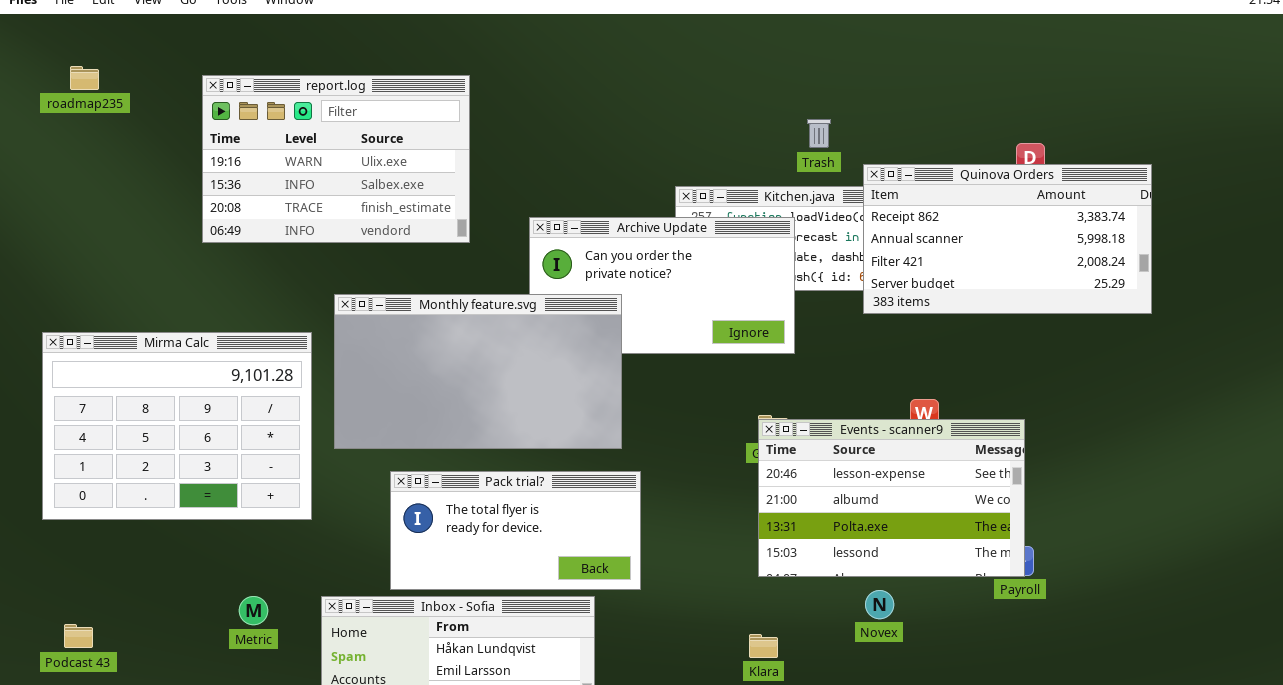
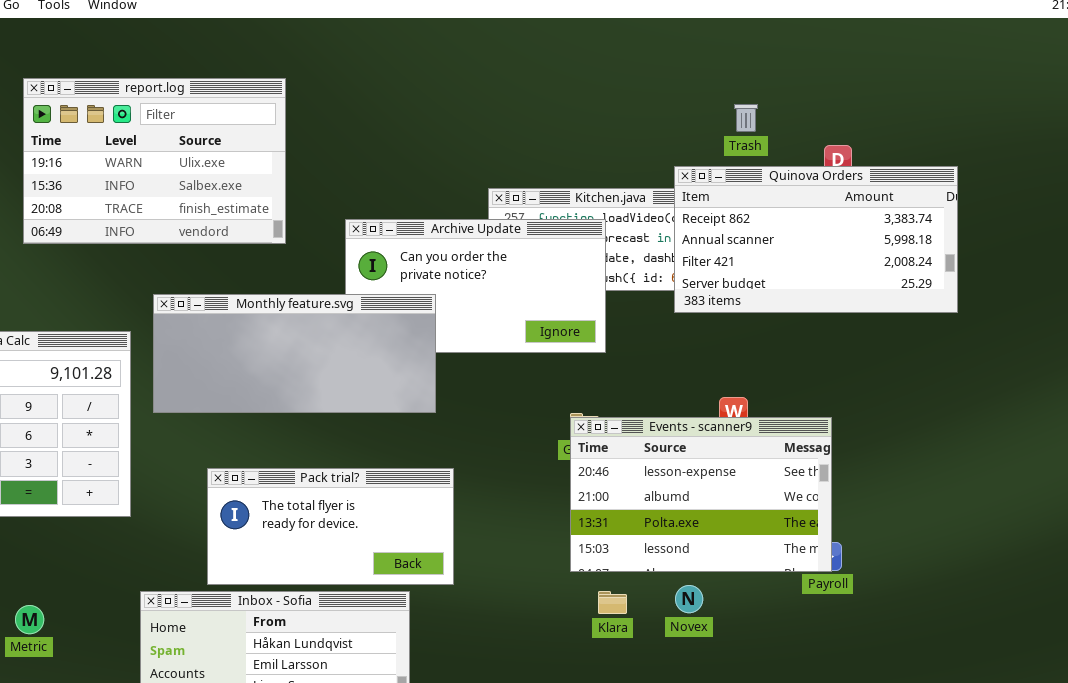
Trash: [807,119,831,148] -> [734,104,758,132], moved
Monthly feature.svg: [334,294,622,449] -> [153,294,436,413], resized
Metric: [239,596,268,625] -> [15,605,44,634], moved
Klara: [749,634,778,658] -> [598,591,627,614], moved

